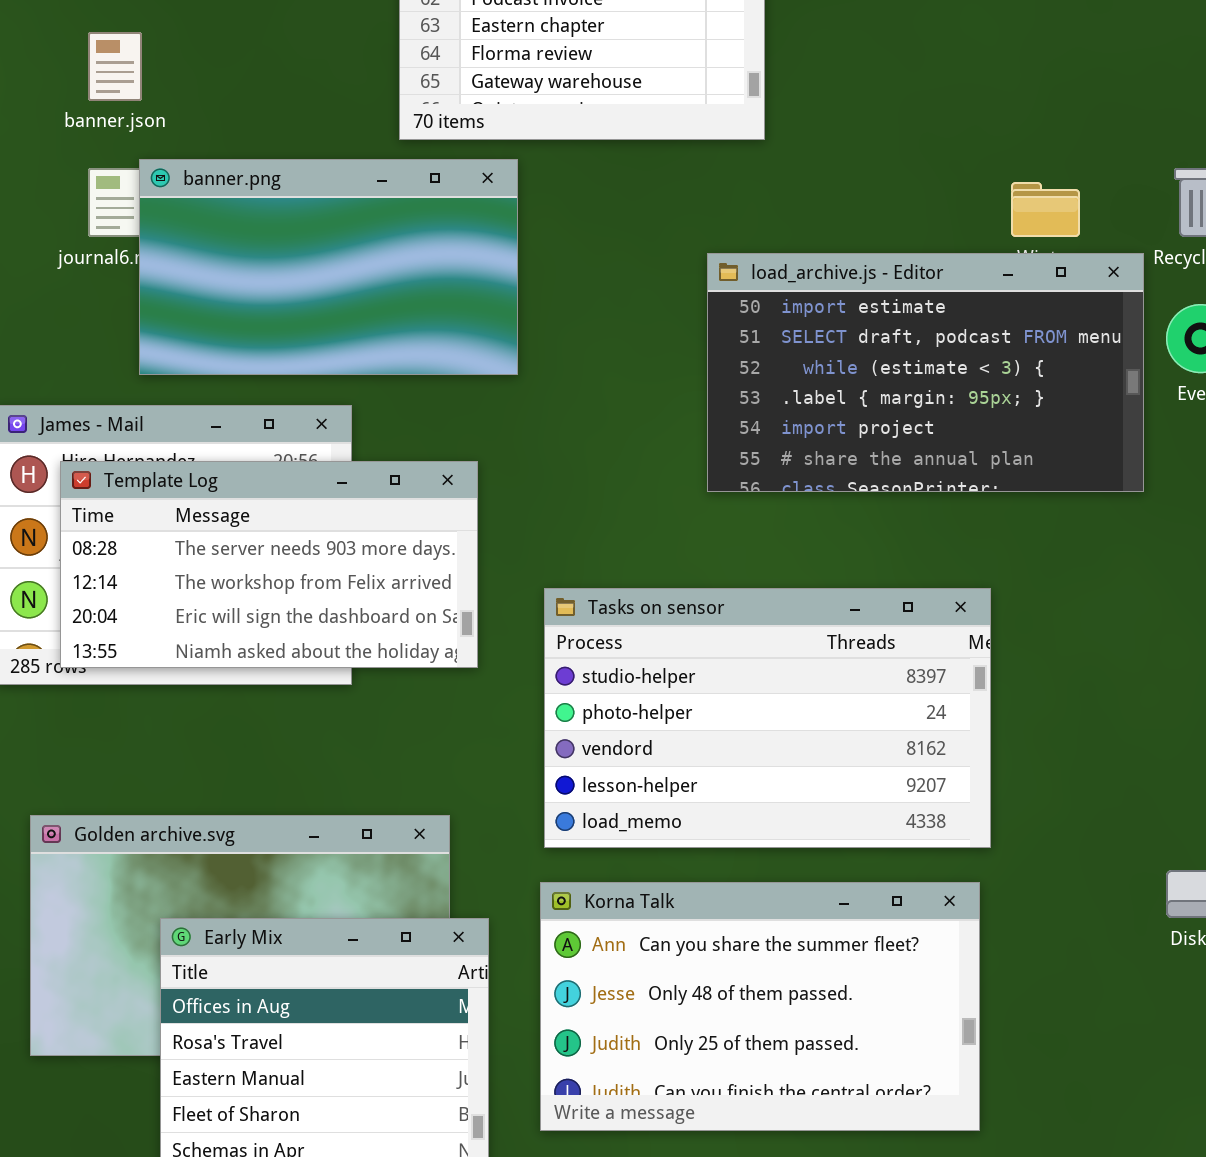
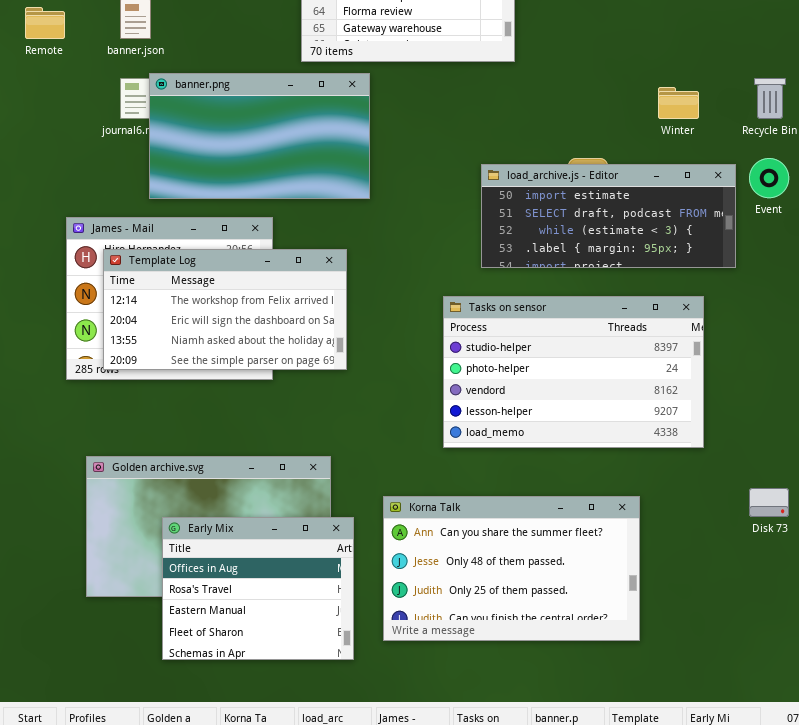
load_archive.js - Editor: [707,253,1144,492] -> [481,164,736,268], resized
Template Log: [60,461,478,668] -> [103,249,347,370], scrolled down 1 row
Tasks on sensor: [544,588,991,848] -> [443,296,704,448], moved

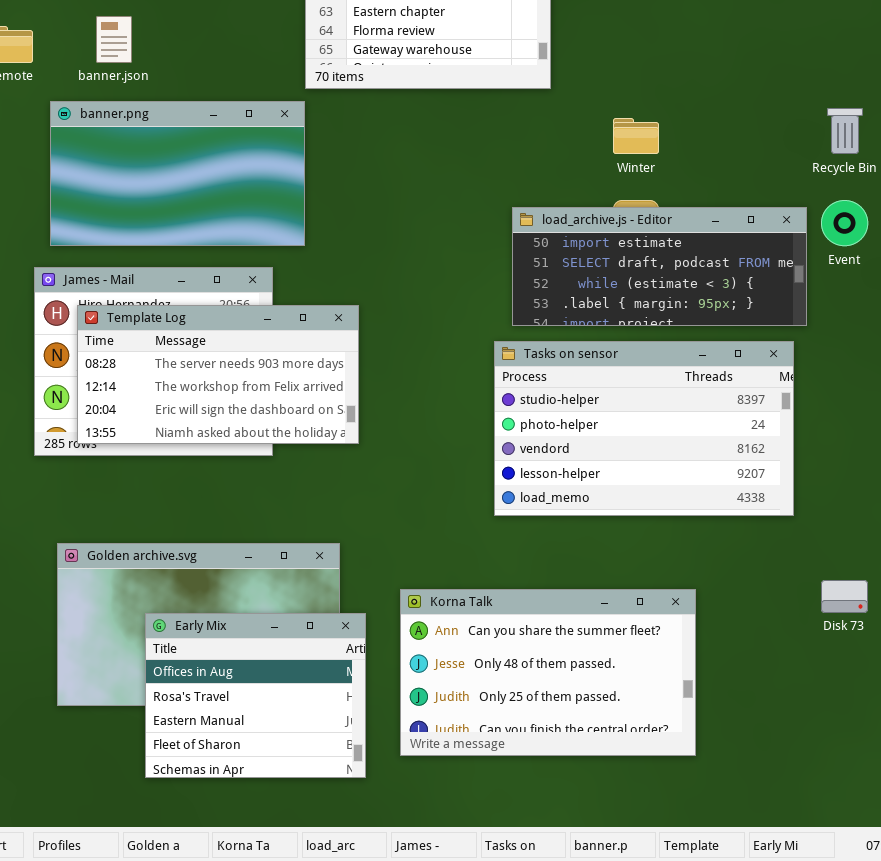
banner.png: [149,73,370,199] -> [50,101,305,246], moved
Winter: [658,87,699,119] -> [613,118,659,154], moved
Template Log: [103,249,347,370] -> [77,305,359,444], scrolled up 1 row
Tasks on sensor: [443,296,704,448] -> [494,341,794,516], moved

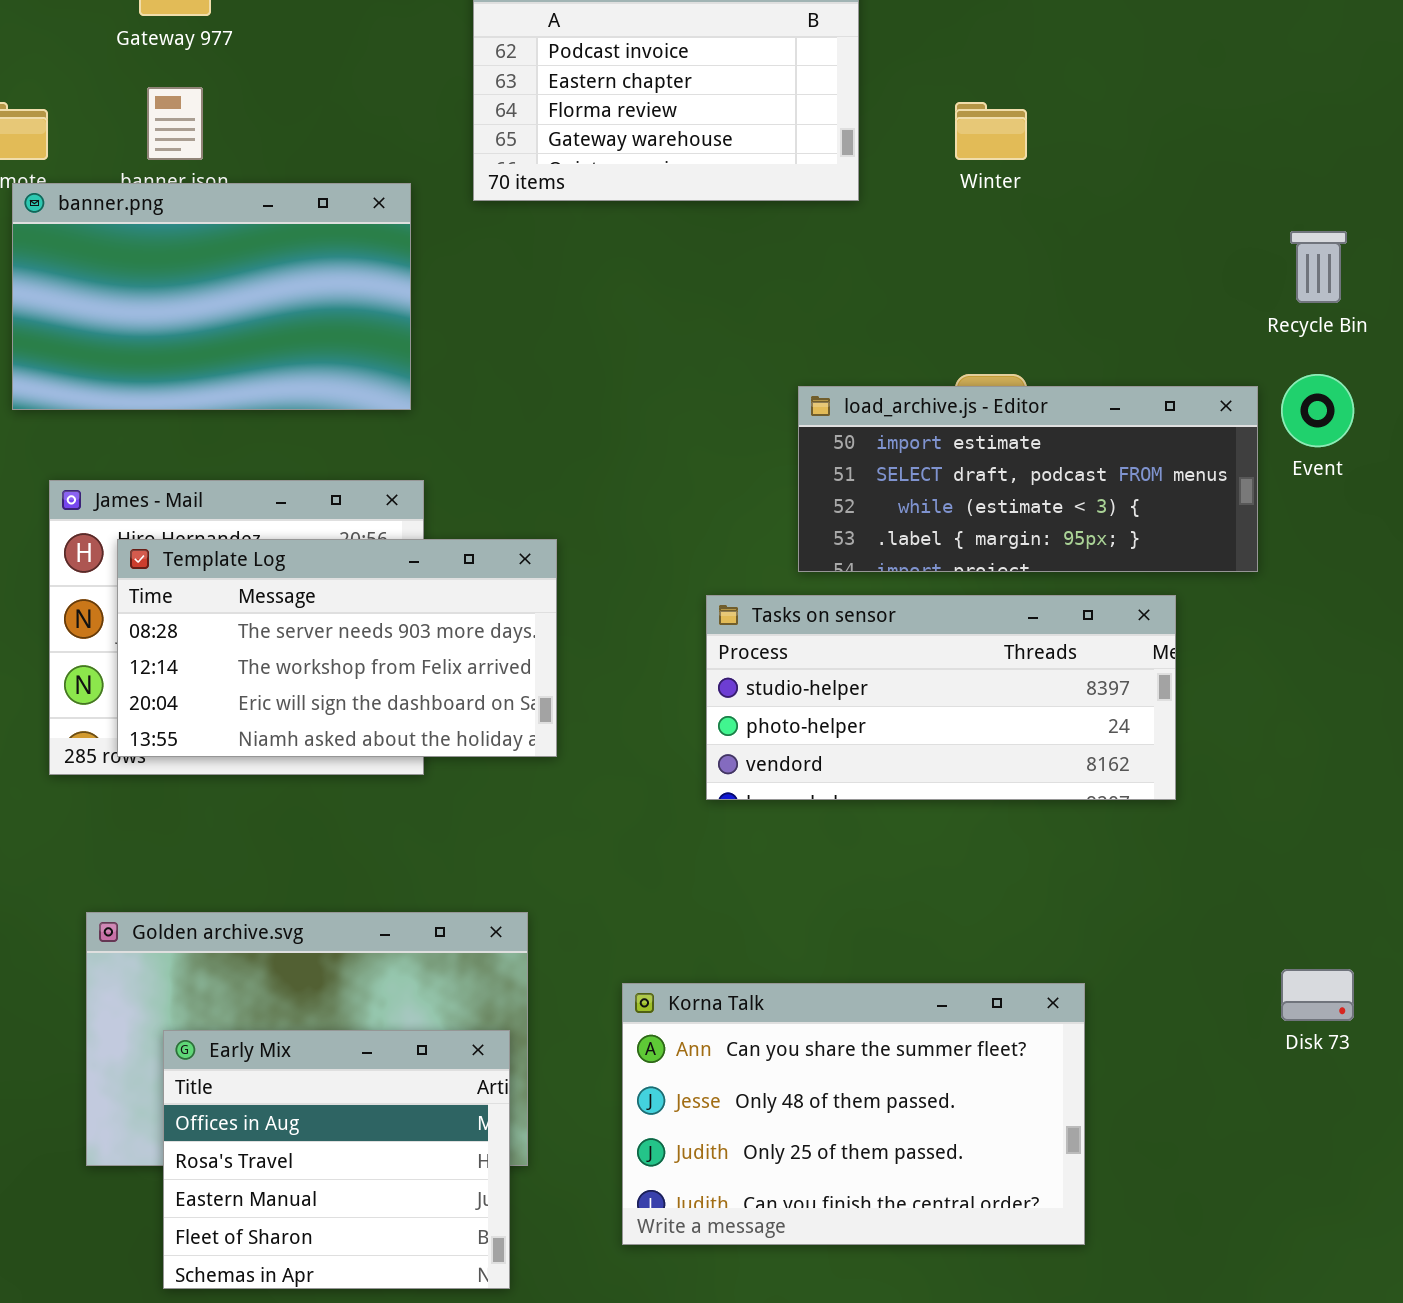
banner.png: [50,101,305,246] -> [12,183,411,410], moved
Winter: [613,118,659,154] -> [955,102,1027,160], moved
Tasks on sensor: [494,341,794,516] -> [706,595,1176,800], moved, resized
Early Mix: [145,613,366,778] -> [163,1030,510,1289], moved

